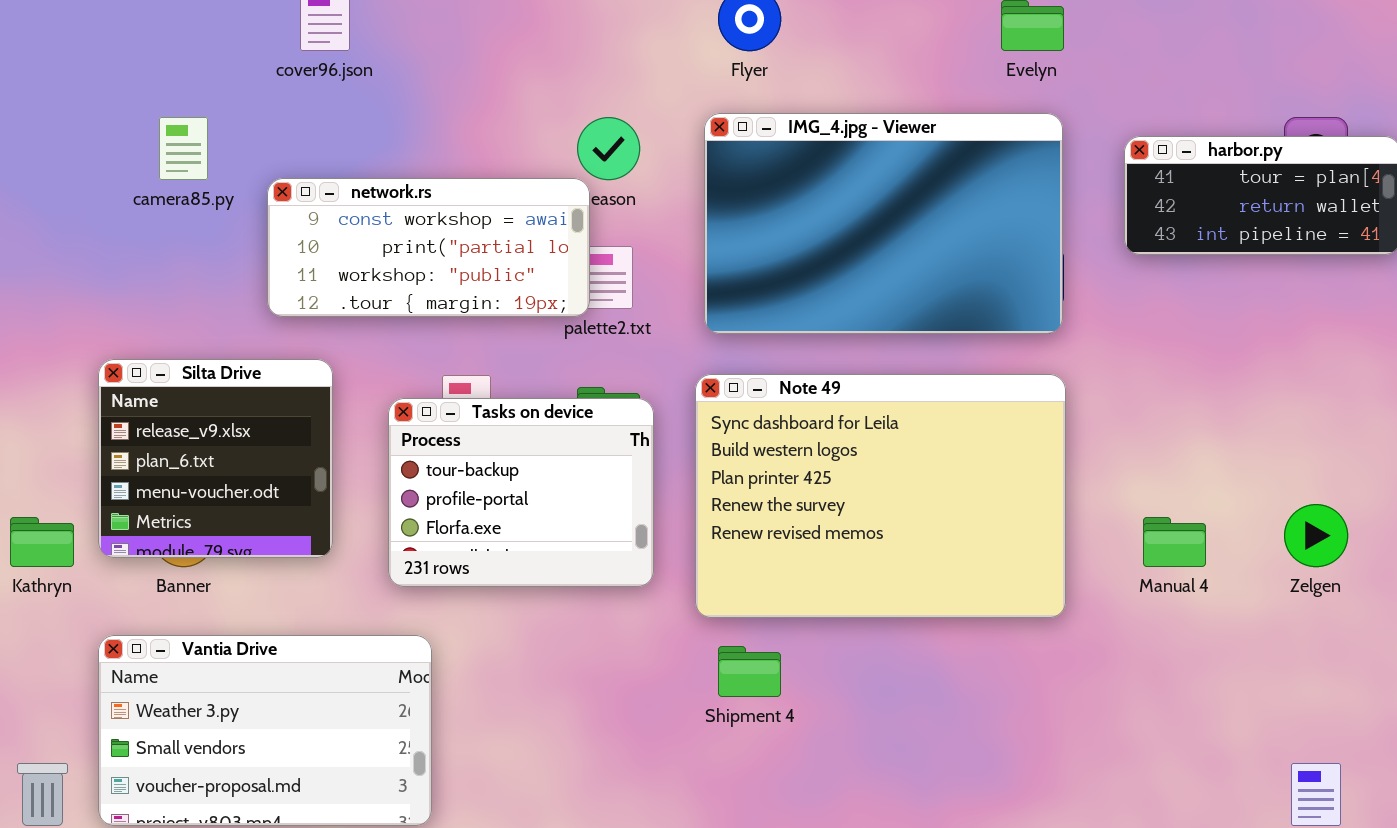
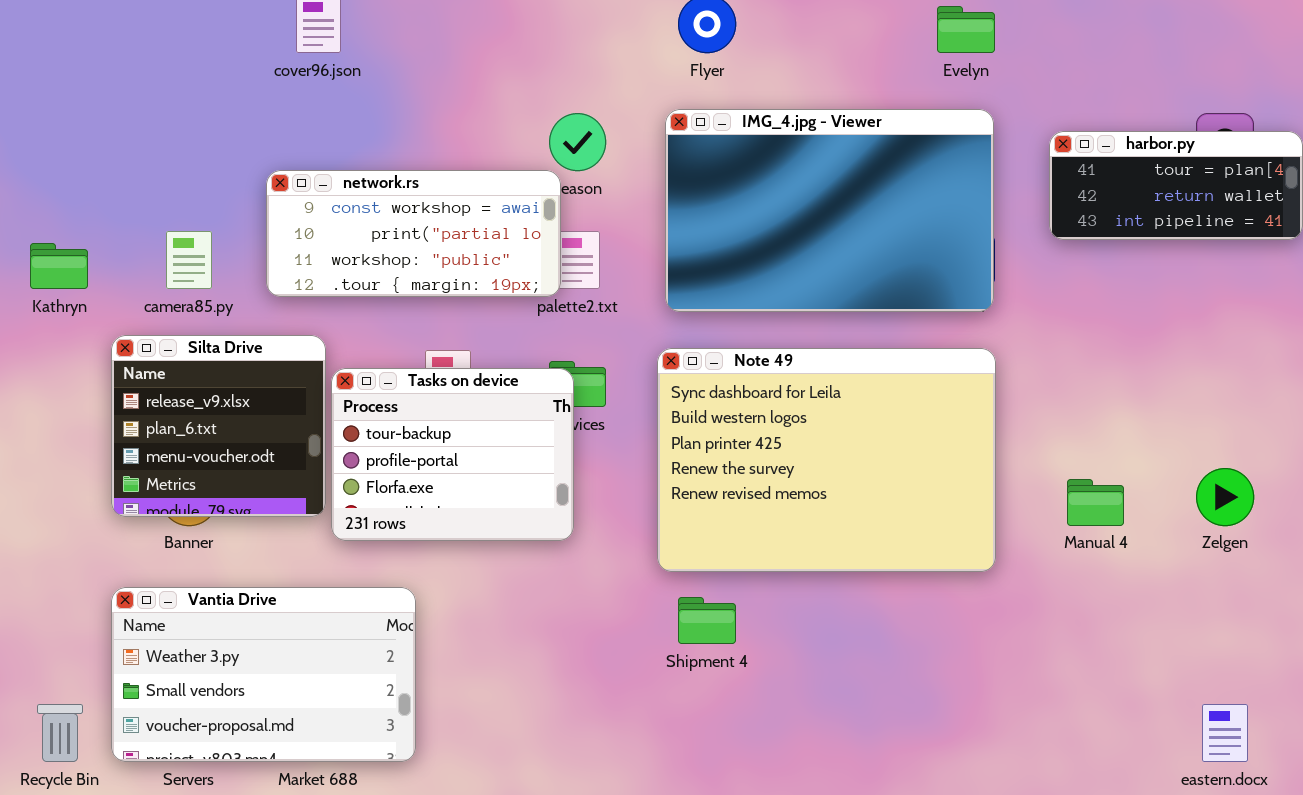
camera85.py: [159,117,208,180] -> [166,231,212,289], moved
Tasks on device: [388,398,654,587] -> [331,368,574,541], moved
Kathryn: [10,517,74,567] -> [30,243,88,289], moved

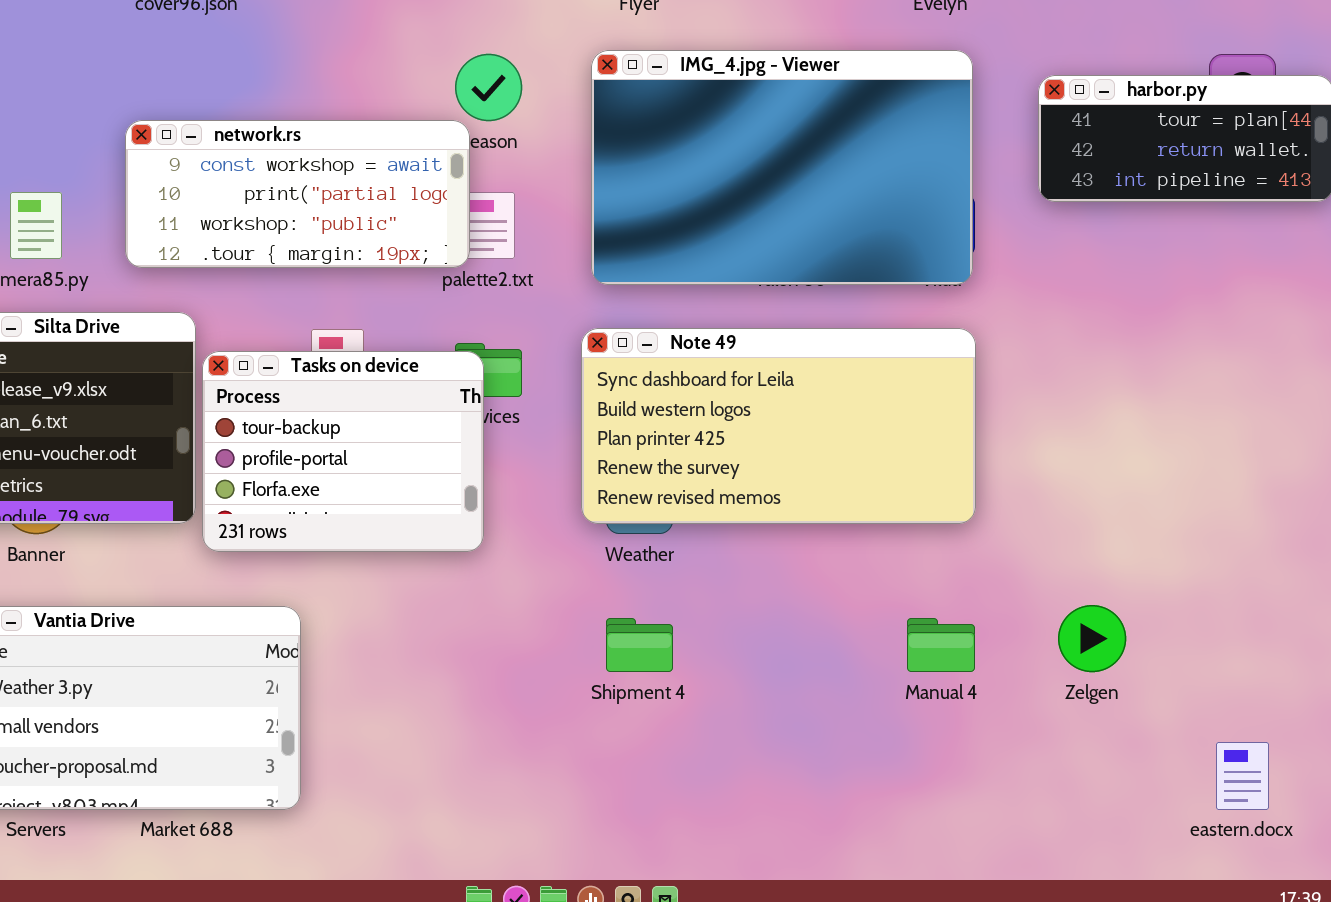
Note 49: [657,348,996,572] -> [581,328,976,524], resized
Zelgen: [1196,468,1254,526] -> [1058,605,1126,672], moved
Manual 4: [1067,479,1124,526] -> [907,618,975,672], moved

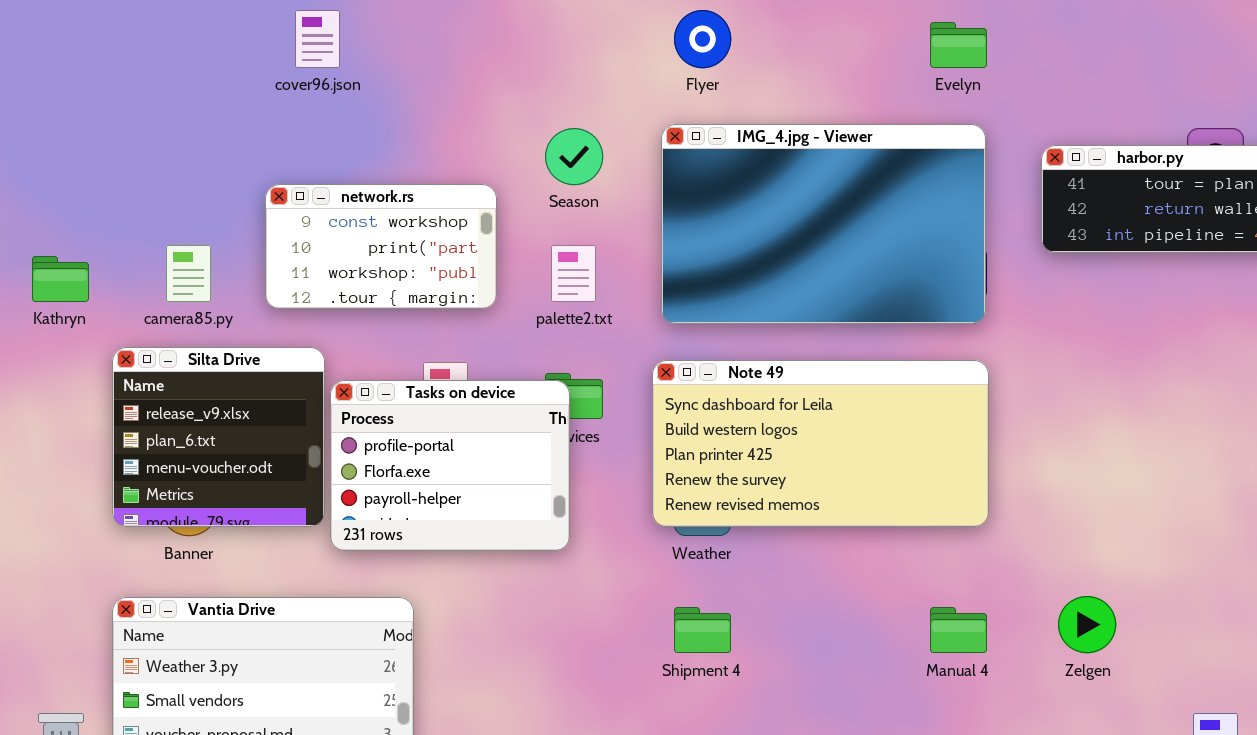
network.rs: [125,120,470,268] -> [265,184,497,309], resized
Tasks on device: [202,351,484,552] -> [330,380,570,551], scrolled down 1 row

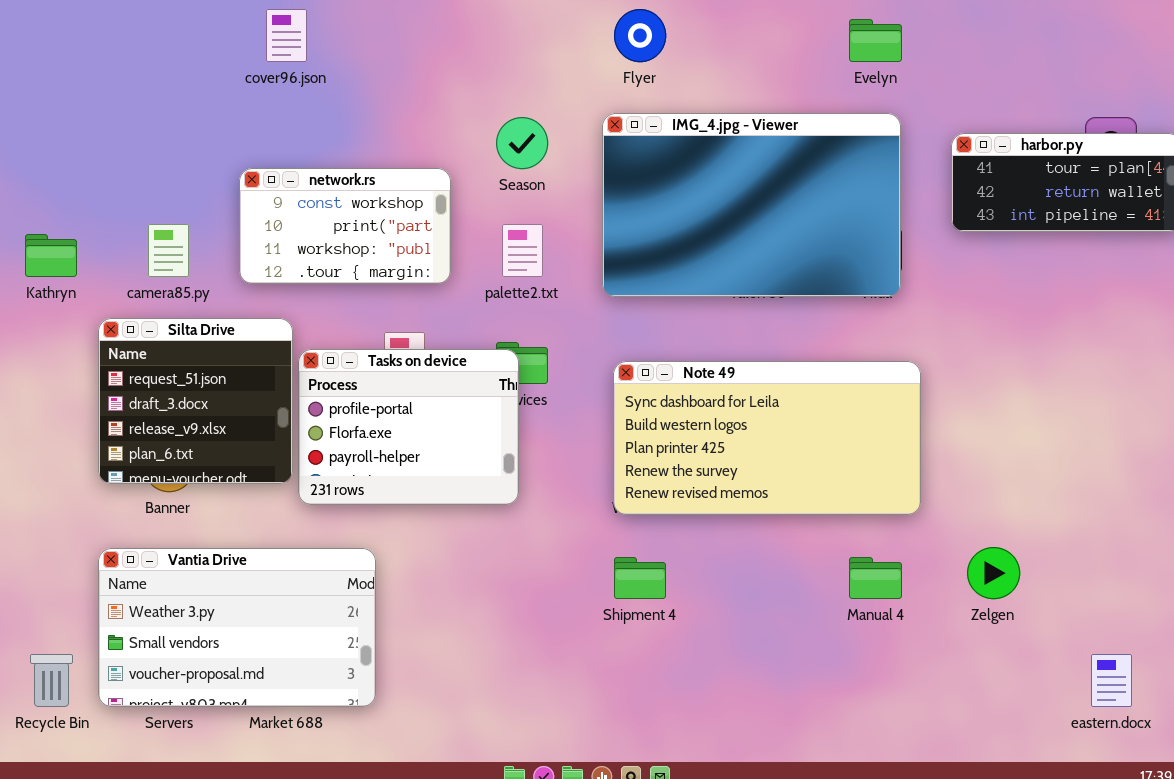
Silta Drive: [112,347,325,527] -> [98,318,293,484], scrolled up 2 rows
Note 49: [652,360,989,527] -> [613,361,921,515], moved

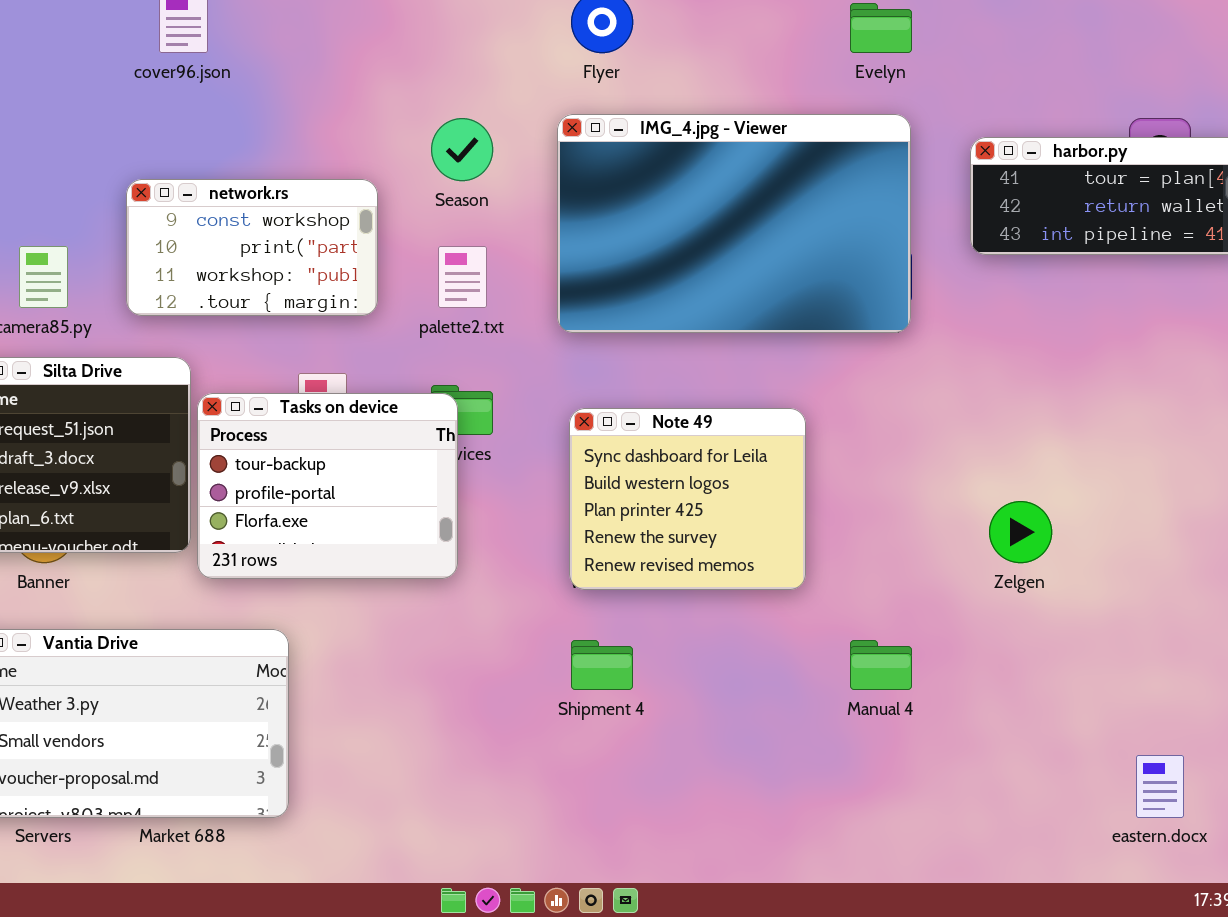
Tasks on device: [298,349,519,505] -> [197,393,458,579], scrolled up 1 row
Note 49: [613,361,921,515] -> [569,408,806,590], resized
Zelgen: [967,547,1020,599] -> [989,501,1052,563], moved

